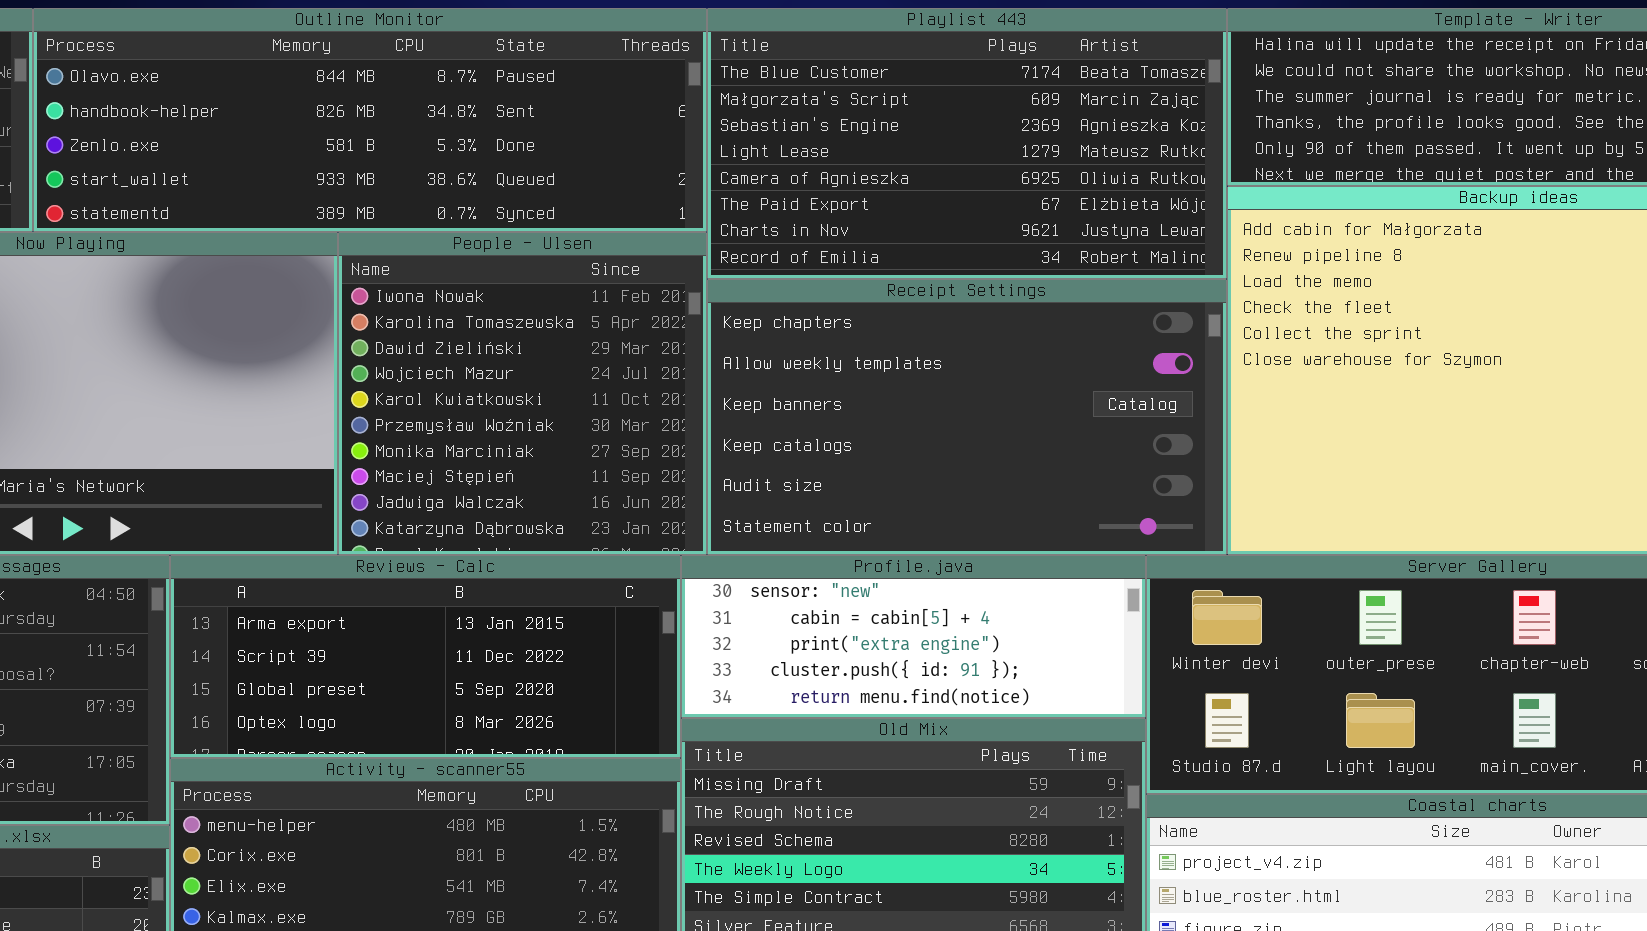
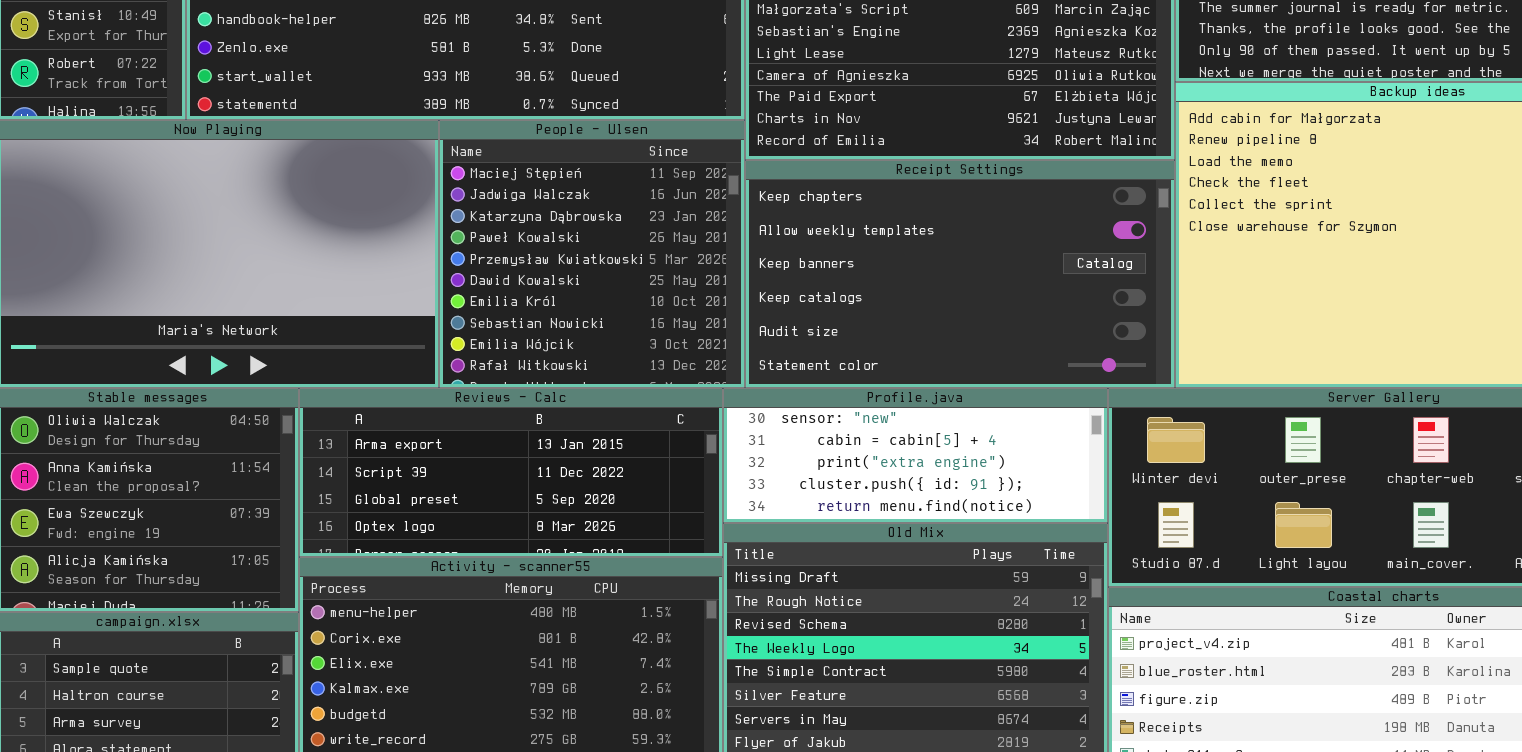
People - Ulsen: [338,232,707,555] -> [439,120,745,388], scrolled down 7 rows

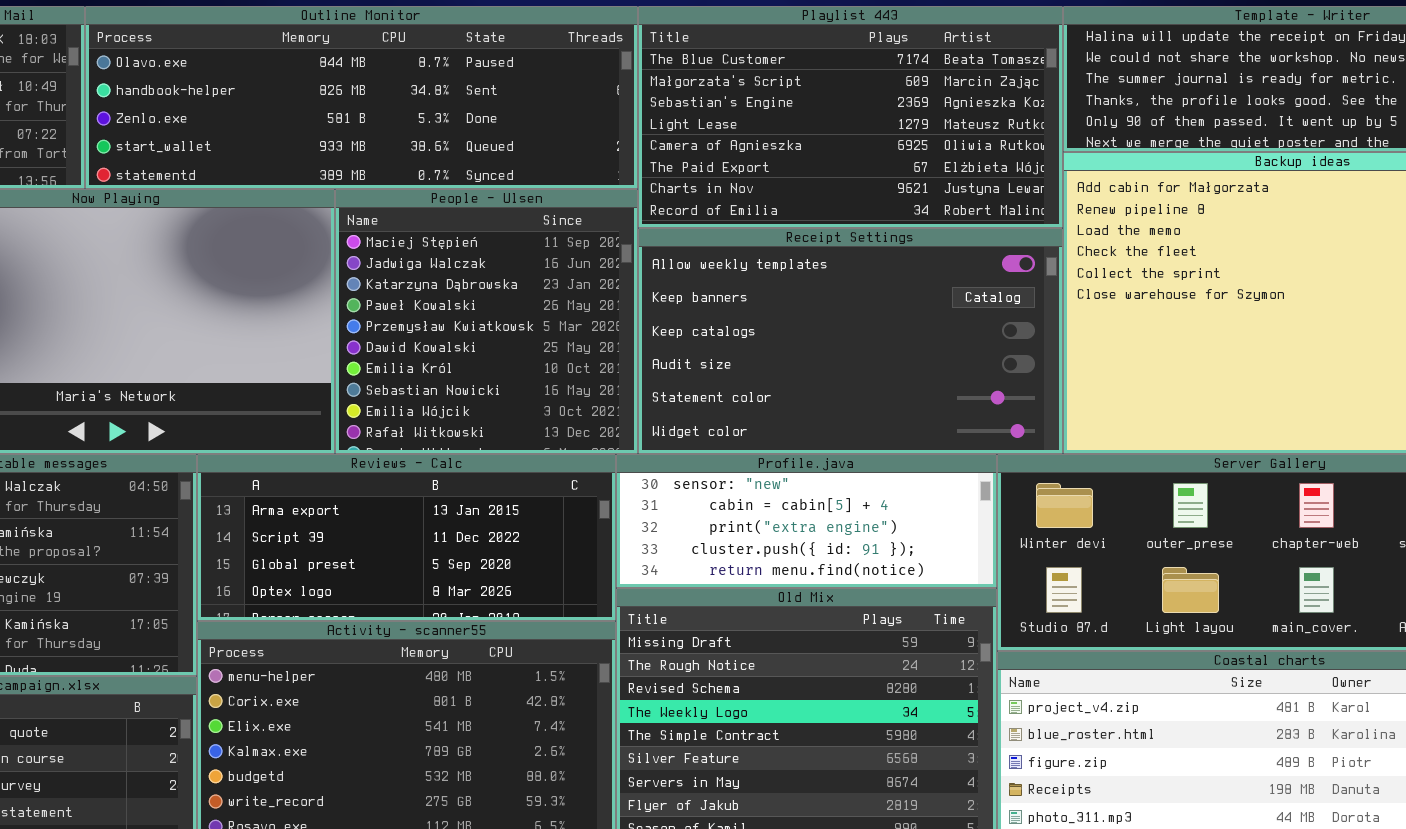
Receipt Settings: [745,160,1175,388] -> [638,228,1063,454], scrolled down 1 row

